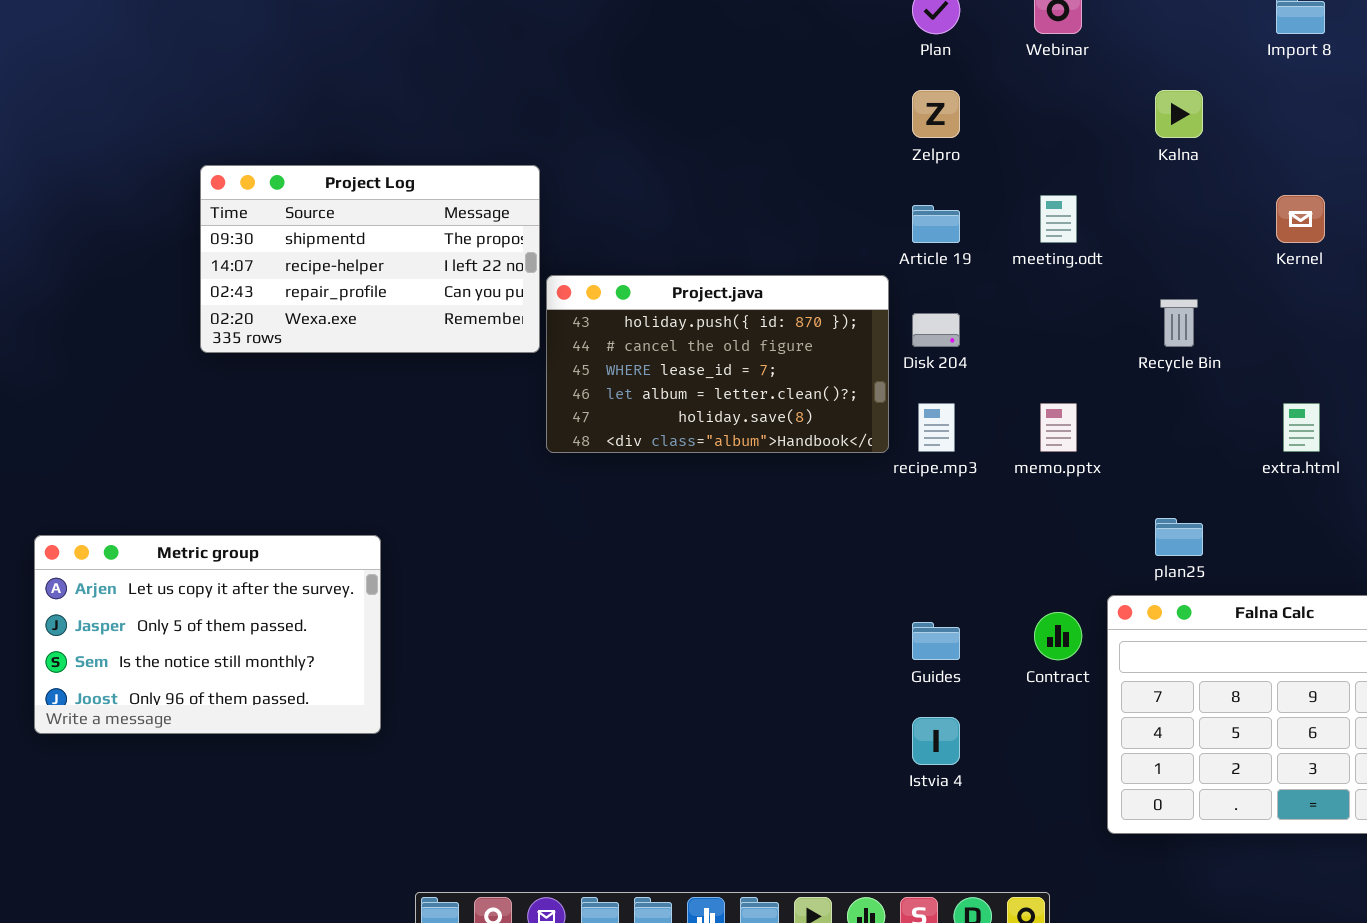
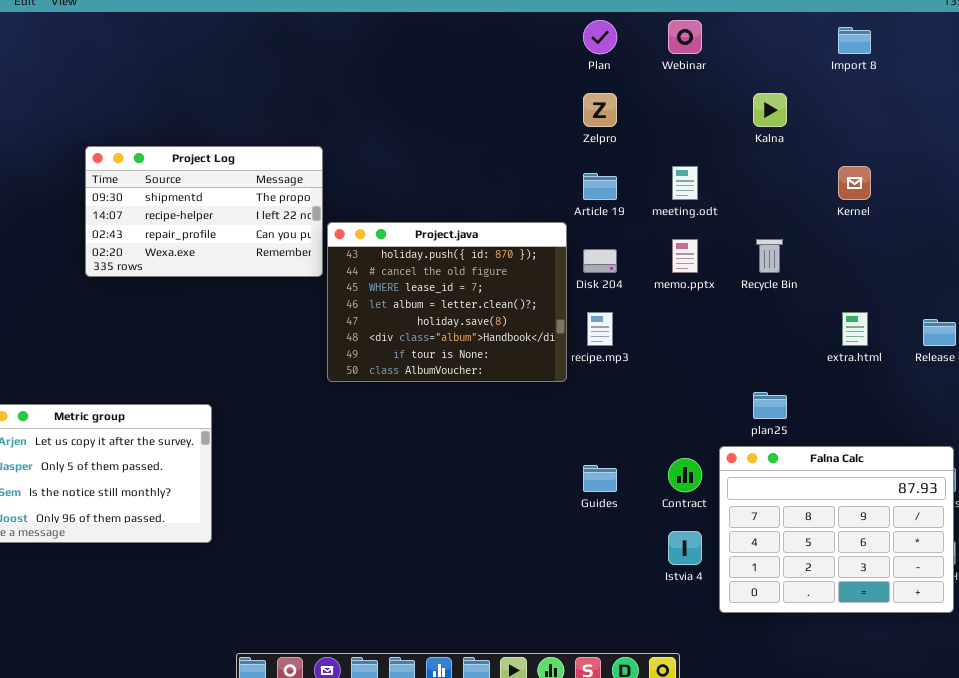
Project.java: [546,275,889,453] -> [327,222,567,382], resized
memo.pptx: [1040,403,1077,452] -> [672,239,698,273], moved
Istvia 4: [912,717,960,765] -> [668,531,702,565], moved

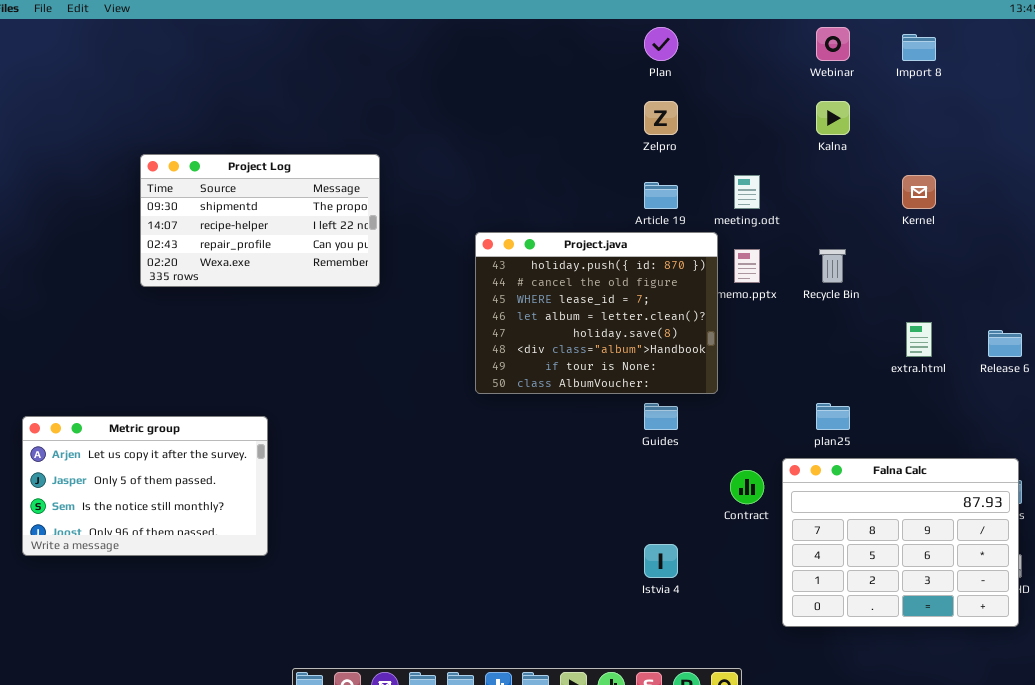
Webinar: [668,20,702,54] -> [816,27,850,61], moved
Project.java: [327,222,567,382] -> [475,232,718,394], moved
Guides: [583,465,617,492] -> [644,403,678,430], moved
Istvia 4: [668,531,702,565] -> [644,544,678,578], moved

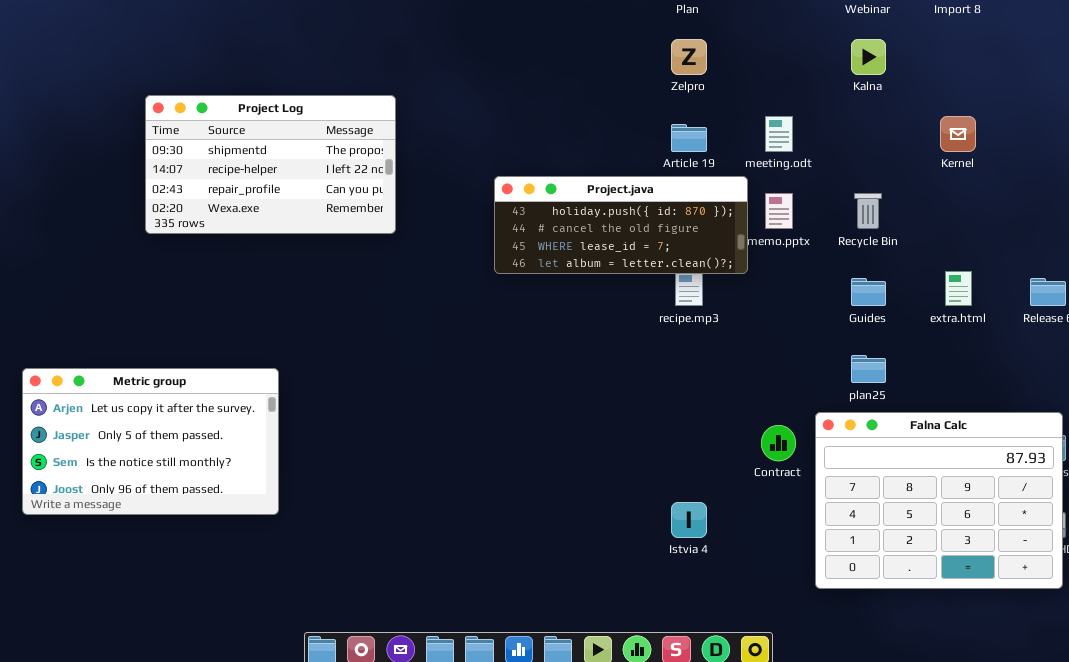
Project.java: [475,232,718,394] -> [494,176,748,274], resized
Guides: [644,403,678,430] -> [851,278,886,306], moved

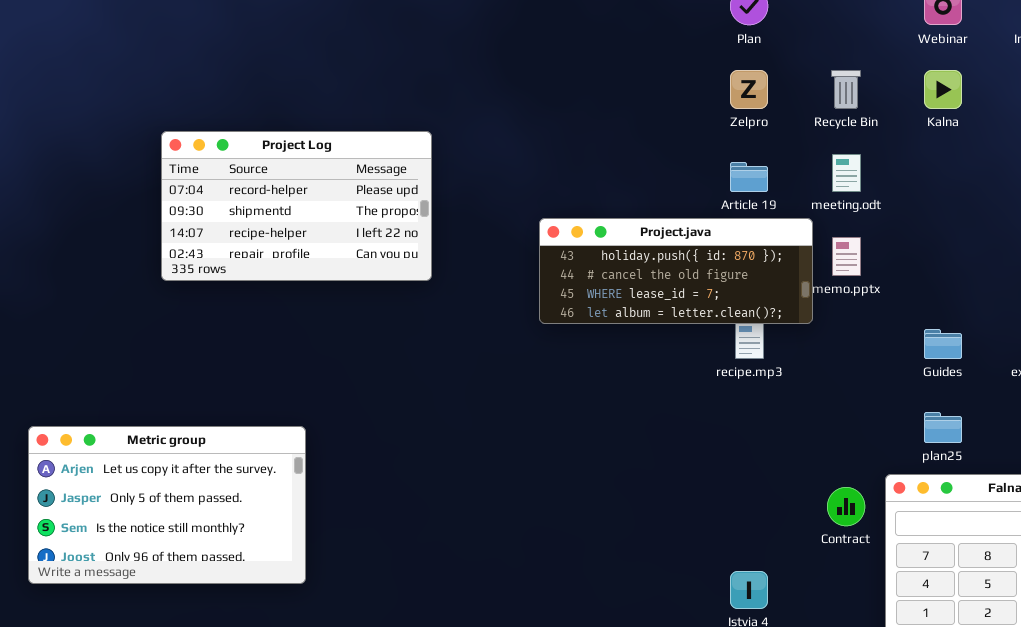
Project Log: [145,95,396,234] -> [161,131,432,281], scrolled up 1 row
Recycle Bin: [854,193,882,229] -> [831,70,861,109], moved

